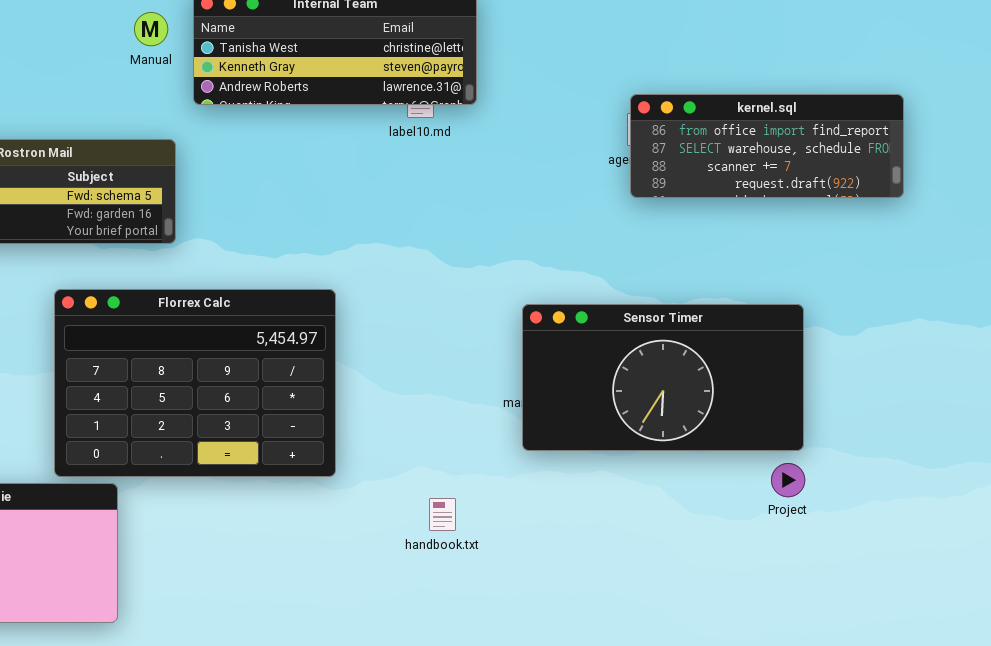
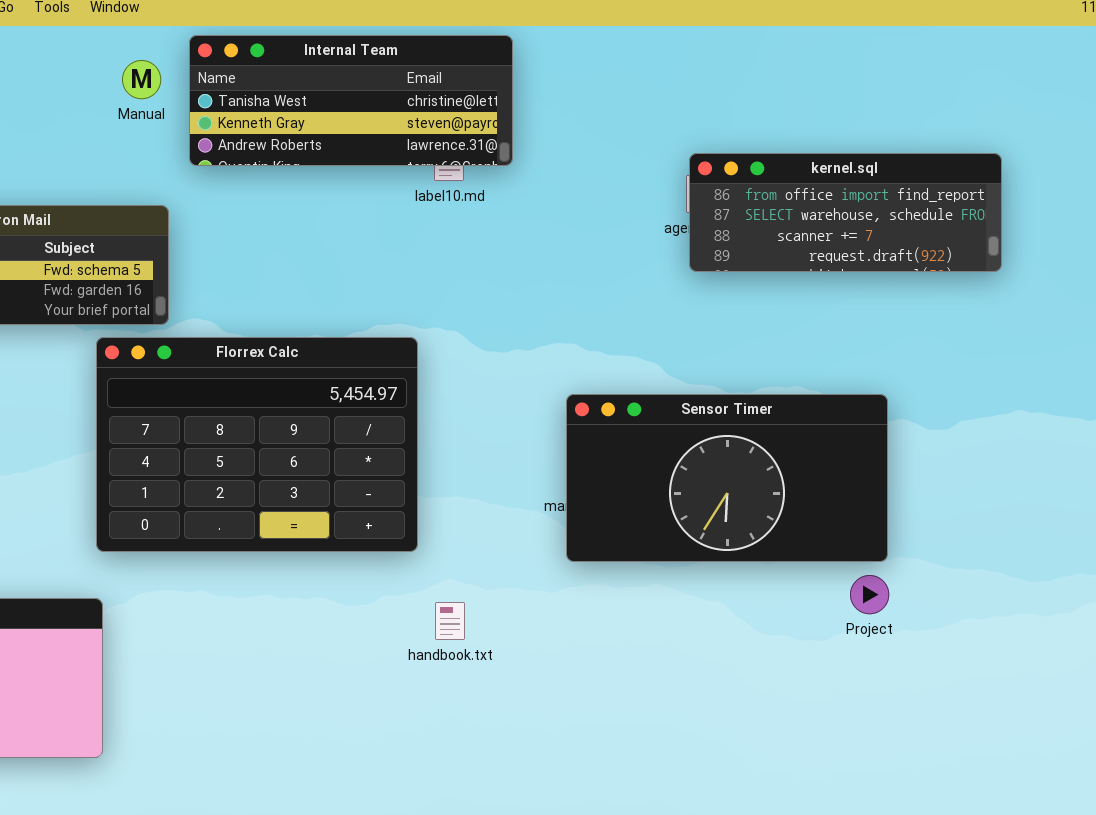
Florrex Calc: [54,289,336,477] -> [96,337,418,552], moved
handbook.txt: [429,498,456,531] -> [435,602,465,640], moved

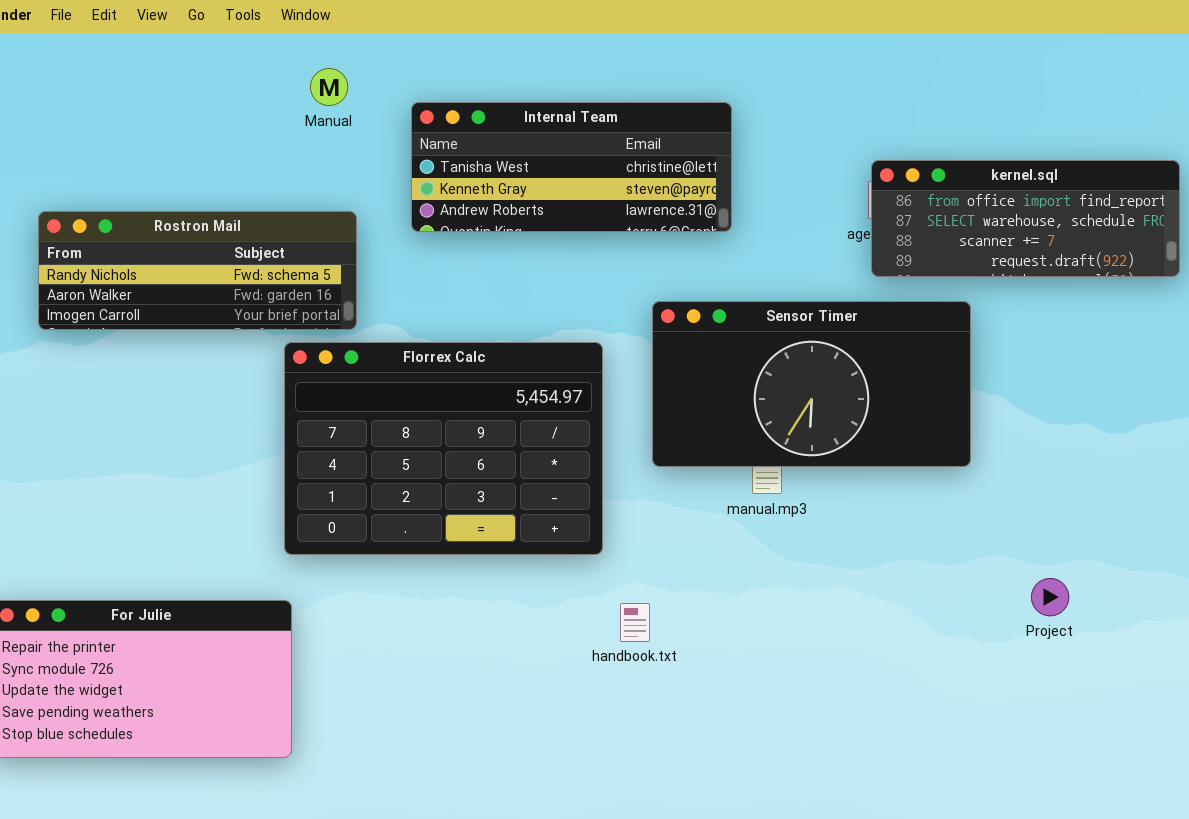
Internal Team: [189,35,513,166] -> [411,102,732,232], moved
Sensor Timer: [566,394,888,562] -> [652,301,971,467], moved

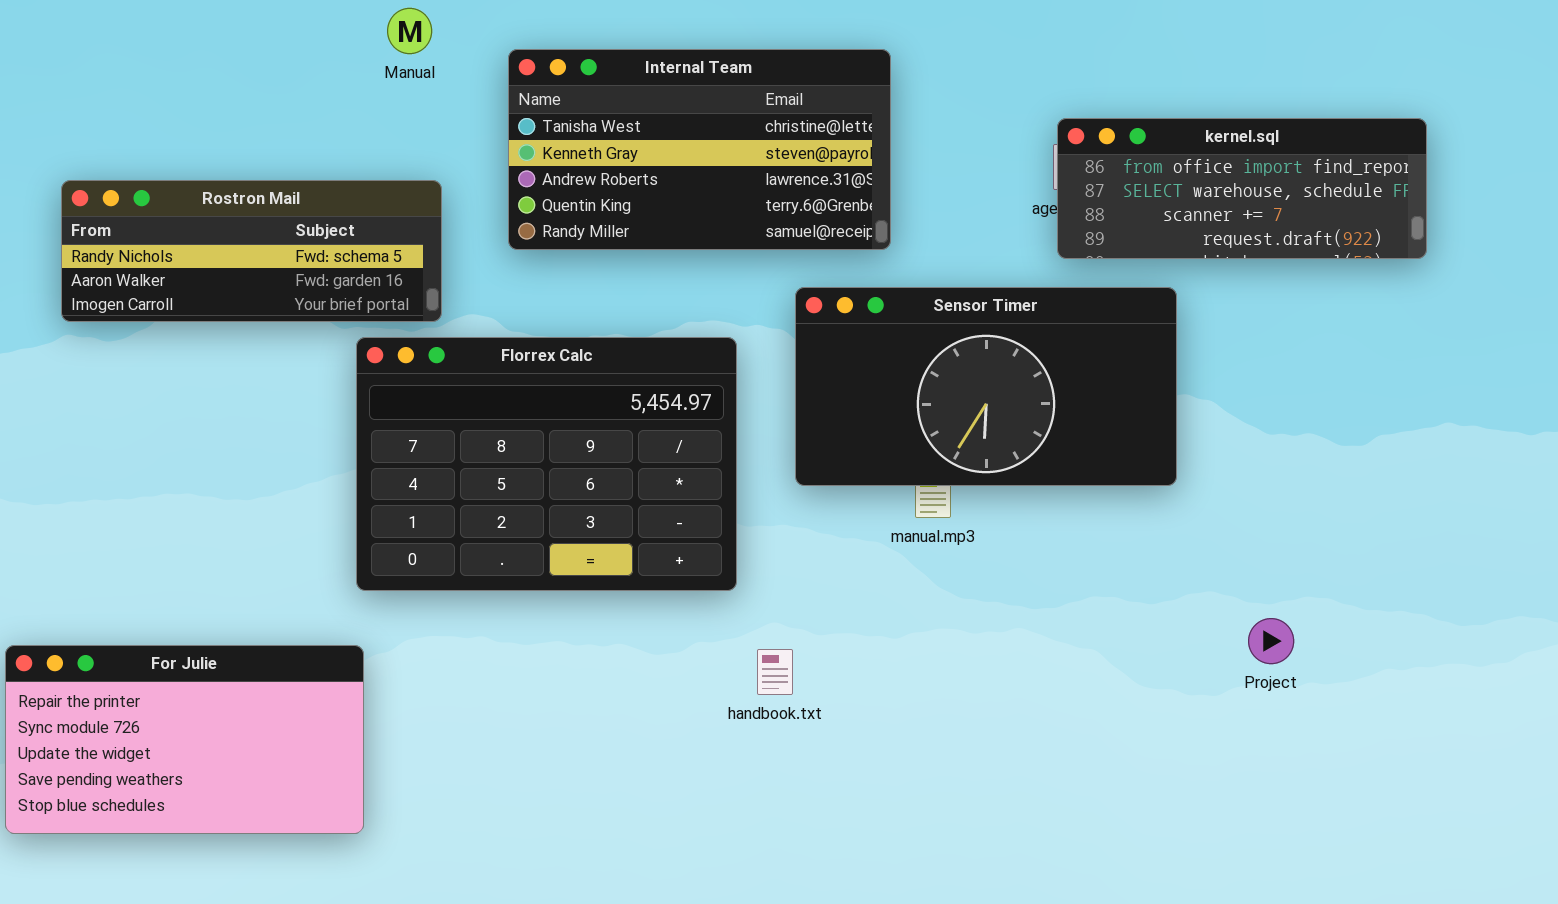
Internal Team: [411,102,732,232] -> [508,49,891,250], resized

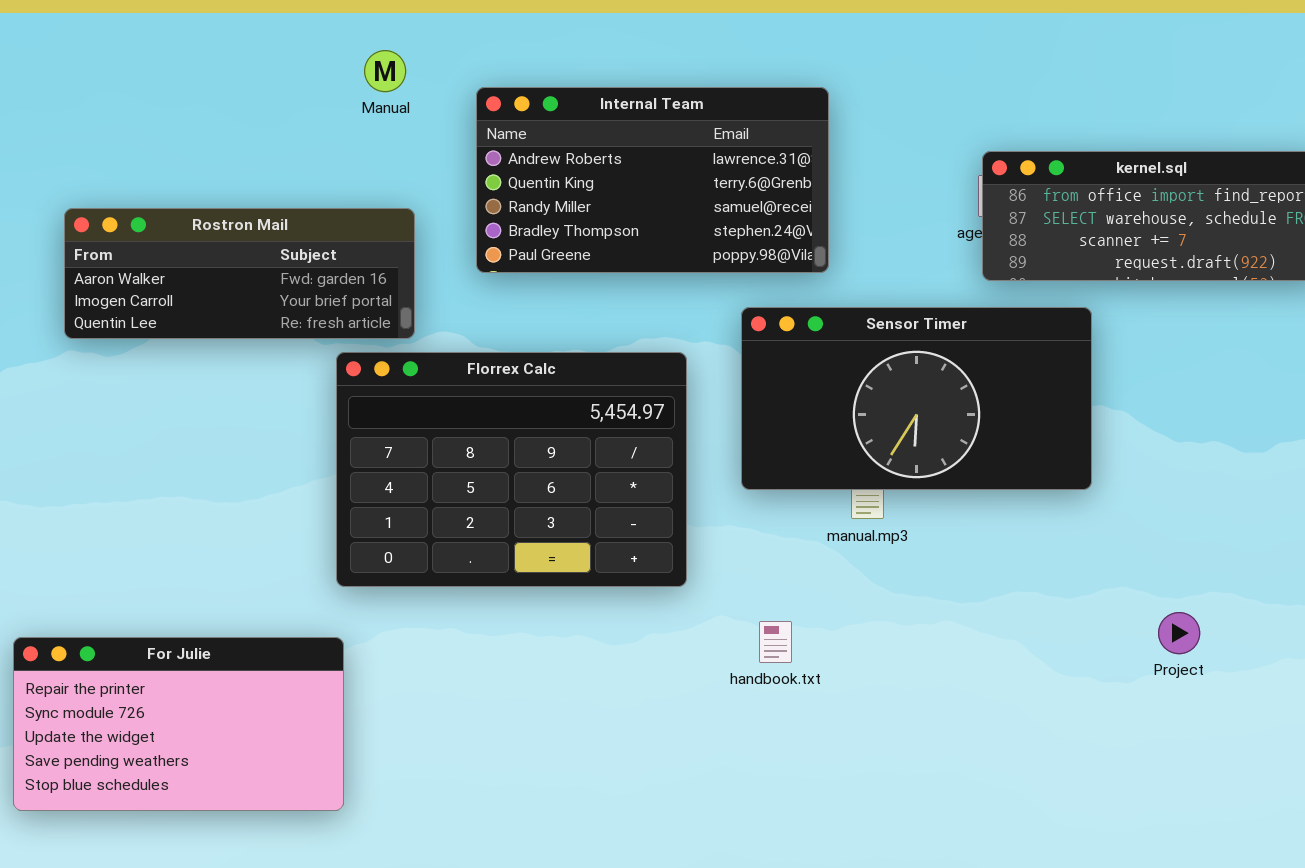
Internal Team: [508,49,891,250] -> [476,87,829,273], scrolled down 2 rows
Rostron Mail: [61,180,442,322] -> [64,208,415,339], scrolled down 1 row
handbook.txt: [757,649,793,695] -> [759,621,792,663], moved

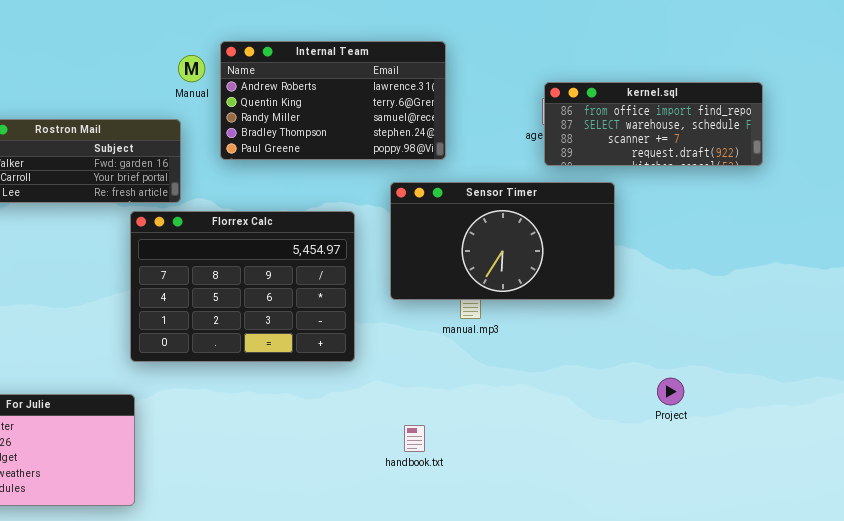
Manual: [364,50,406,92] -> [178,55,205,82], moved
handbook.txt: [759,621,792,663] -> [404,425,425,452], moved

